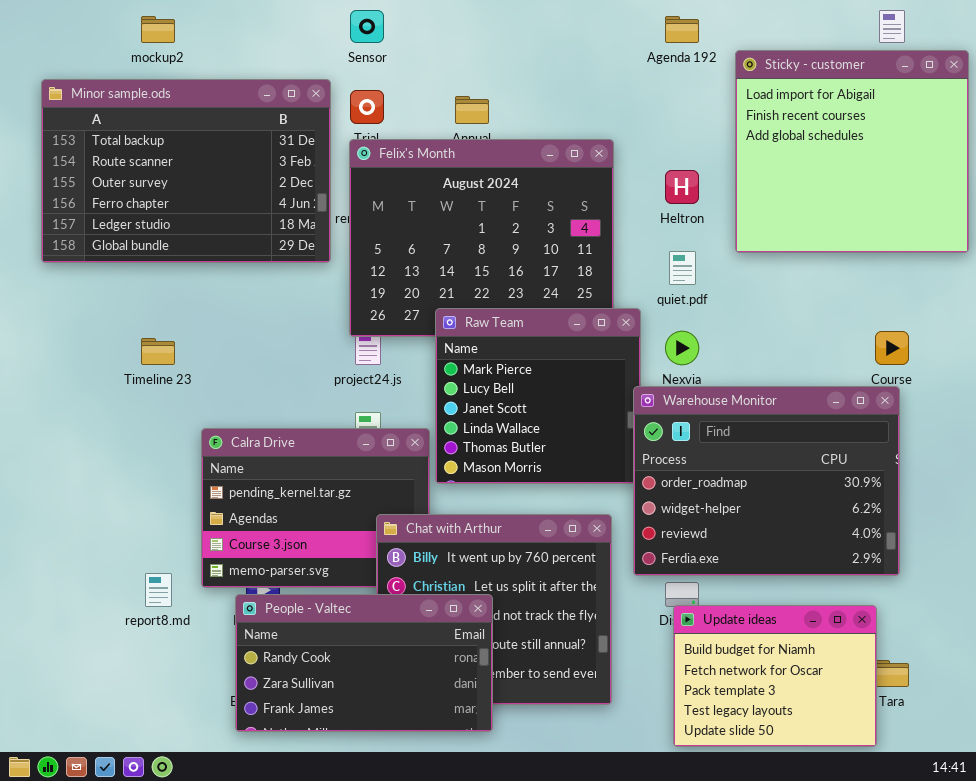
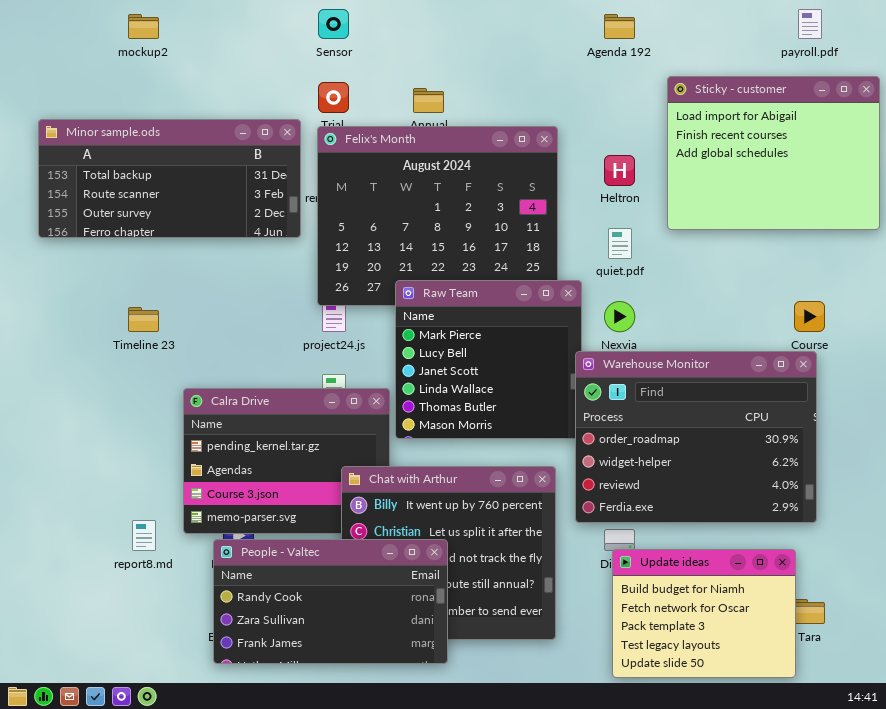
Sticky - customer: [735,50,969,253] -> [667,76,880,230], resized
Minor sample.ods: [41,79,331,263] -> [38,119,301,238], resized

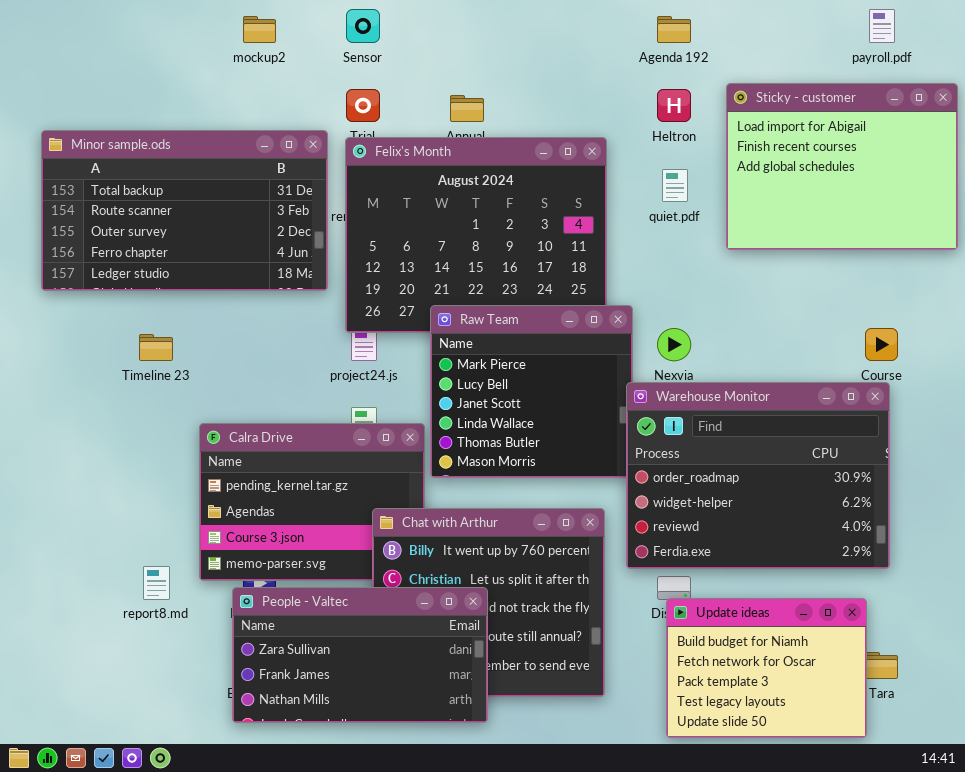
mockup2: [128,14,159,39] -> [243,16,276,43], moved
Minor sample.ods: [38,119,301,238] -> [41,130,328,291], resized
Heltron: [604,155,635,186] -> [657,89,691,122], moved
quiet.pdf: [608,228,632,259] -> [662,169,688,202], moved
People - Valtec: [213,539,448,664] -> [232,587,488,723], scrolled down 1 row

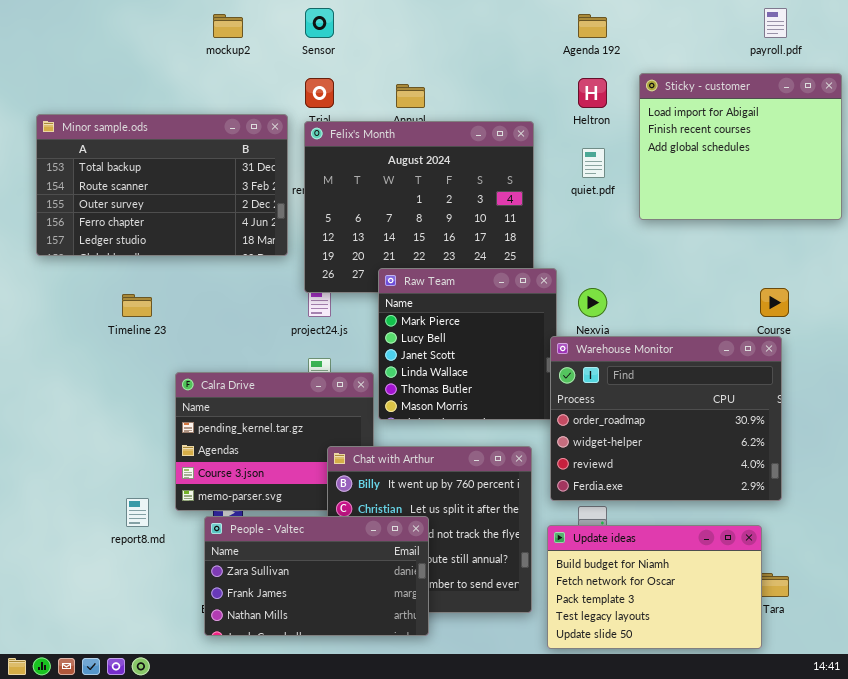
Update ideas: [666,598,867,738] -> [547,525,762,649], resized

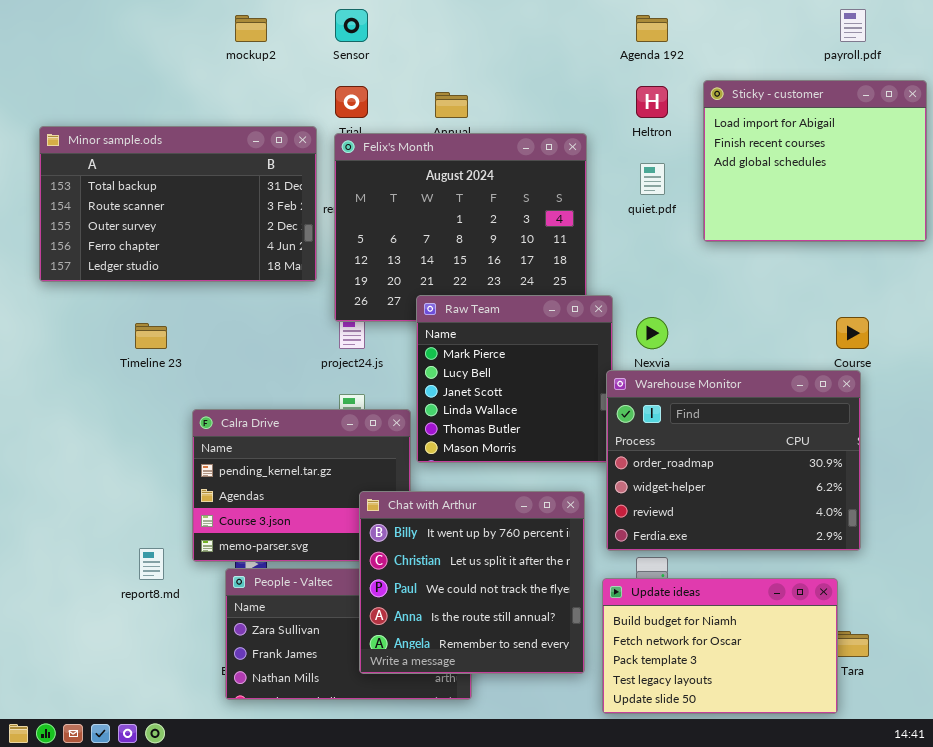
Chat with Arthur: [327,446,532,613] -> [359,491,585,674], raised

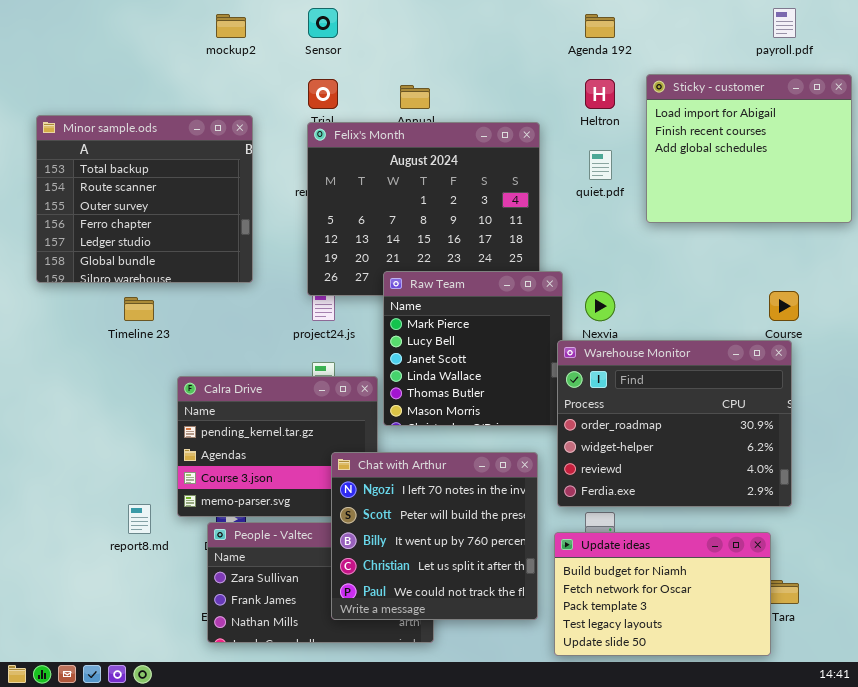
Minor sample.ods: [39,126,317,282] -> [36,115,253,283], resized
Chat with Arthur: [359,491,585,674] -> [331,452,538,620], scrolled up 2 rows

